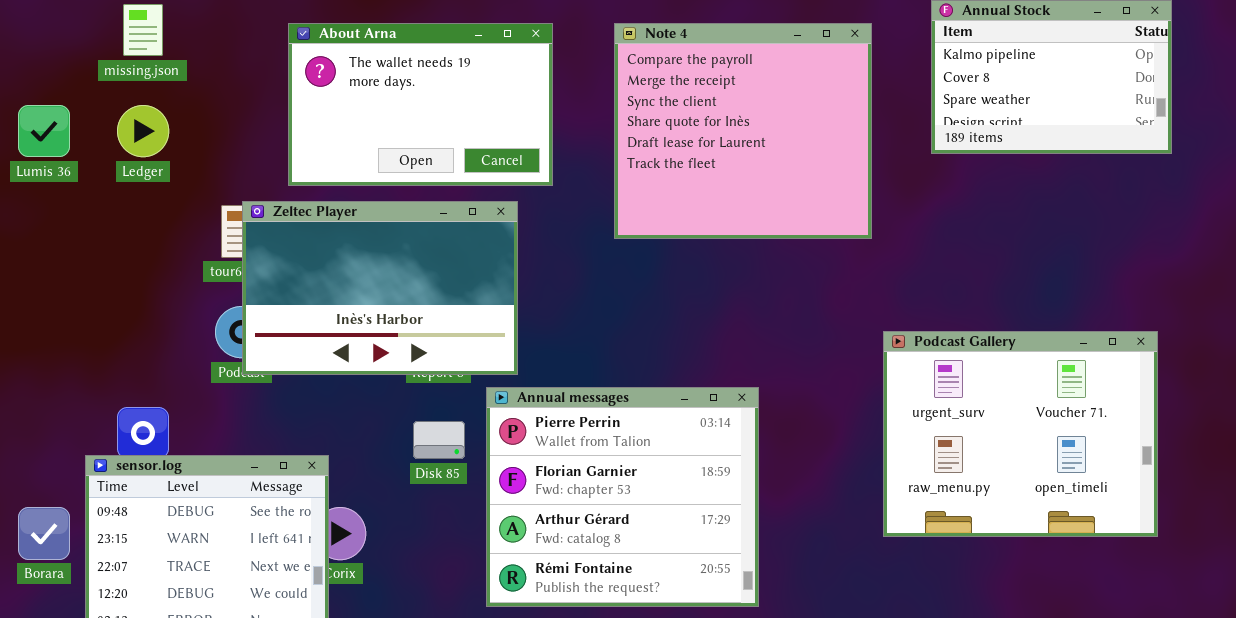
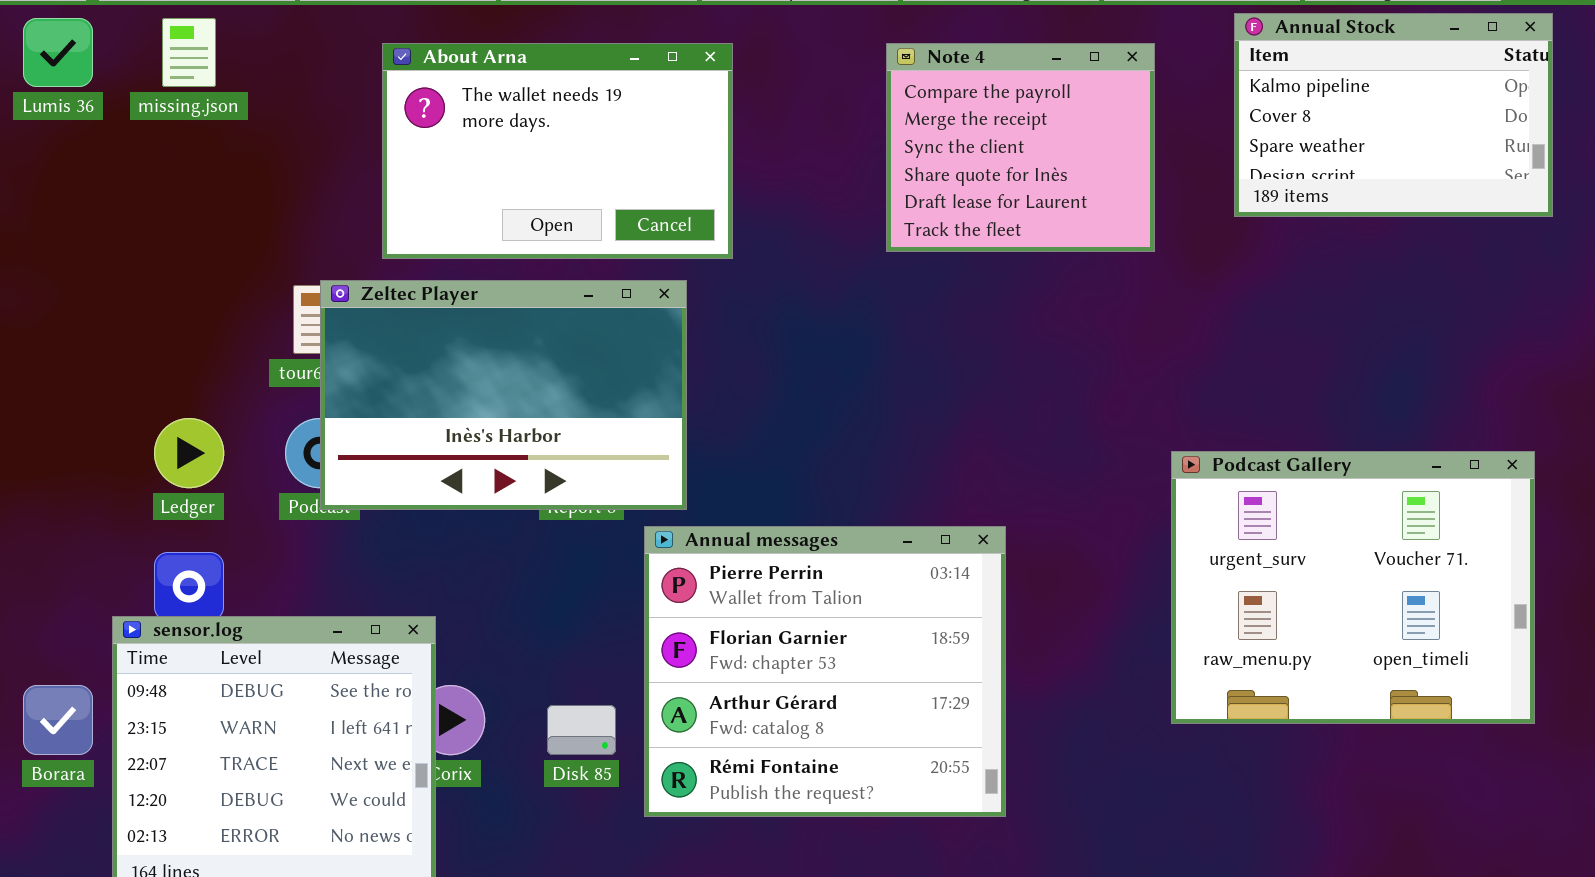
Note 4: [614,23,872,239] -> [886,43,1155,252], resized
Lumis 36: [18,105,70,157] -> [23,18,93,87], moved
Ledger: [117,105,169,157] -> [154,418,224,488], moved
Disk 85: [413,421,465,459] -> [547,705,616,755], moved

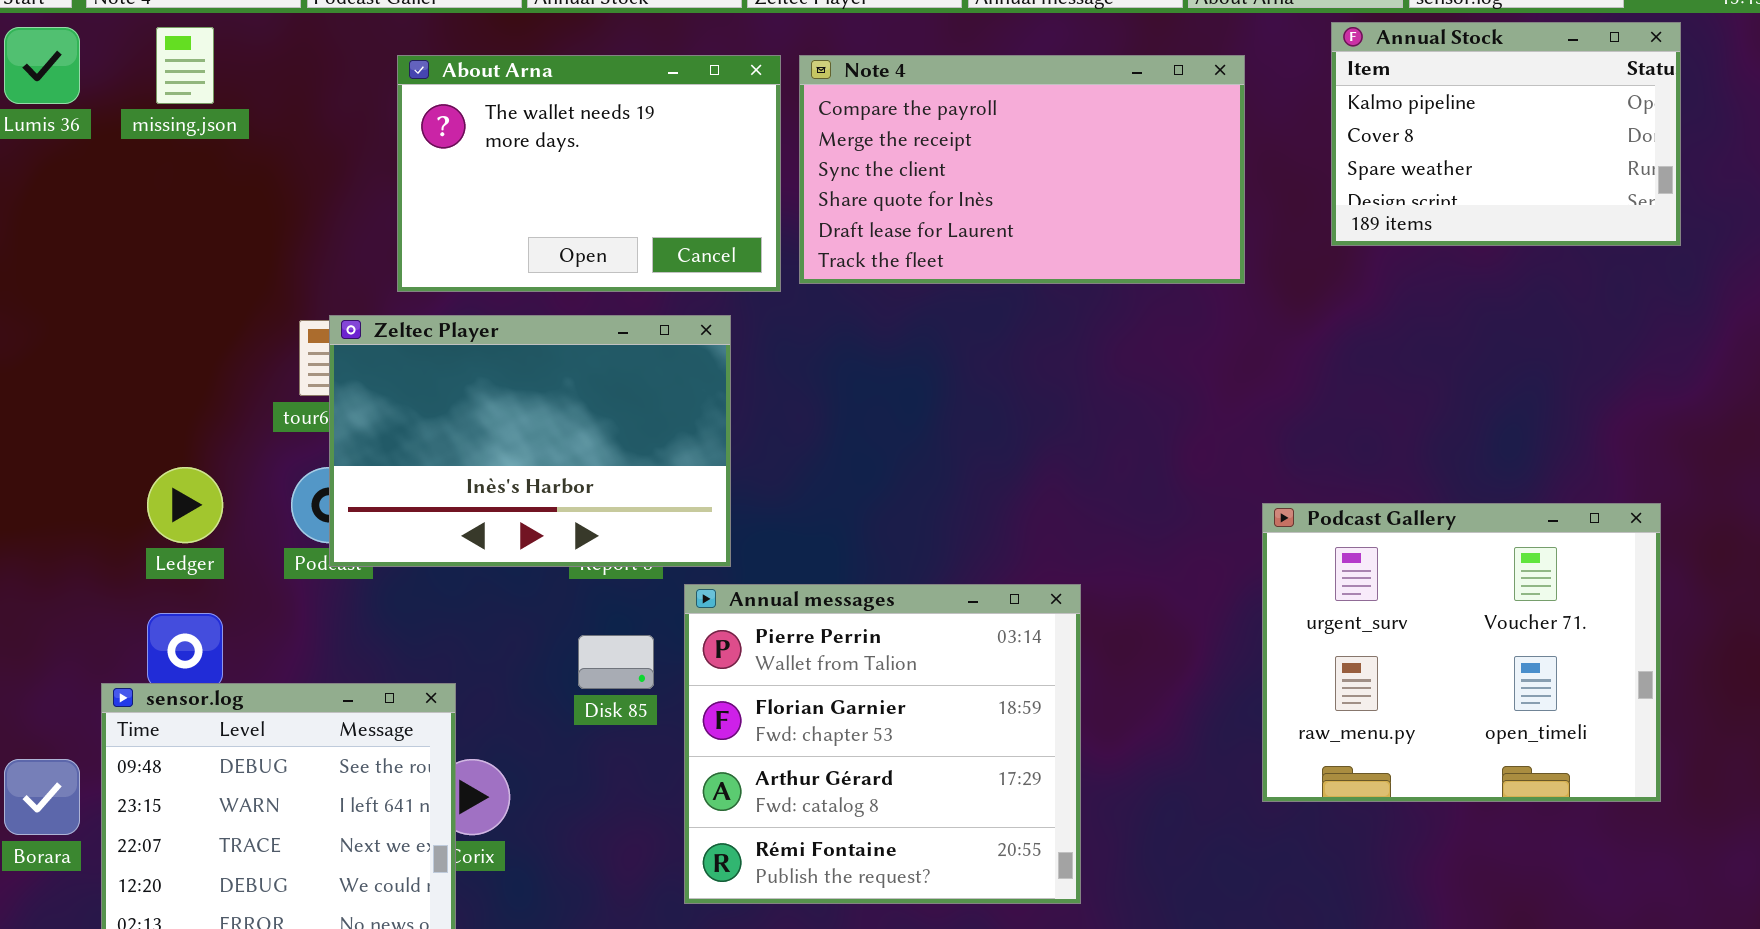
Note 4: [886,43,1155,252] -> [799,55,1245,284], resized
Disk 85: [547,705,616,755] -> [578,635,654,689], moved

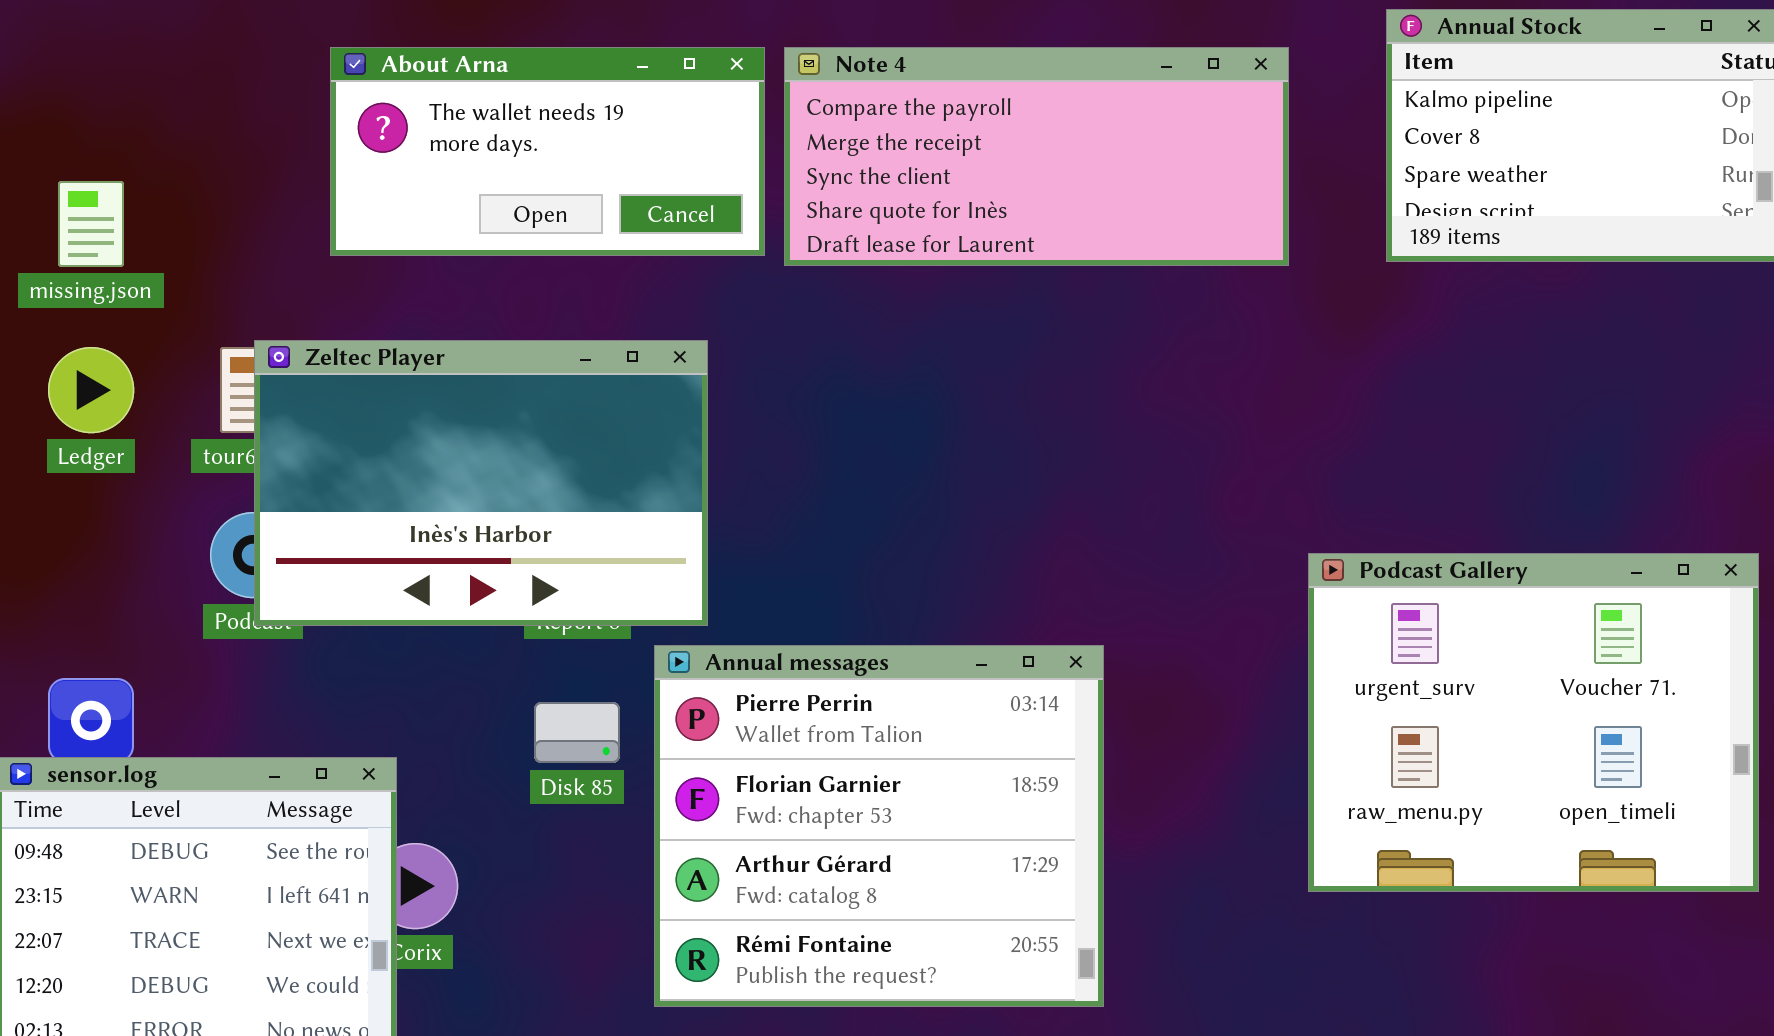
missing.json: [156,27,214,104] -> [58,181,124,267], moved
About Arna: [397,55,781,292] -> [330,47,765,256], resized
Note 4: [799,55,1245,284] -> [784,47,1289,266], resized
Ledger: [147,467,223,543] -> [48,347,134,433], moved

